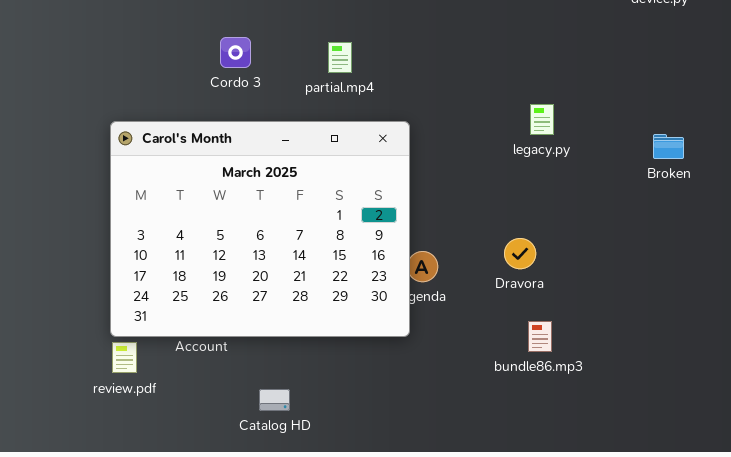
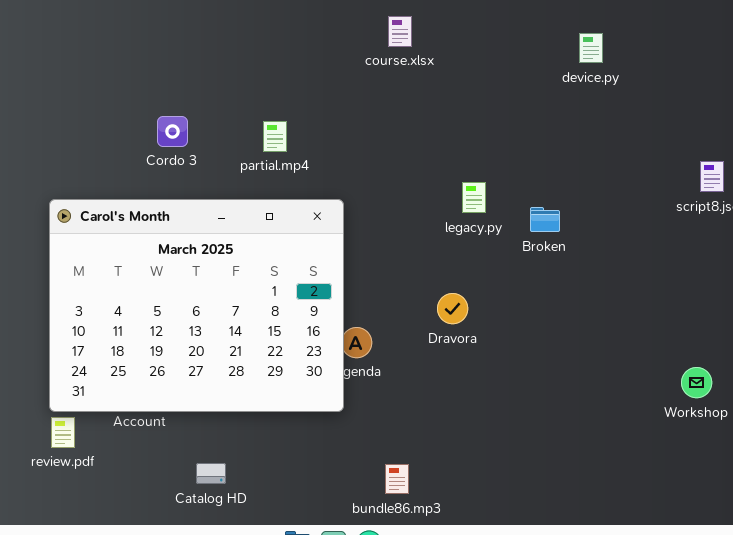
Broken: [653,134,684,159] -> [530,207,560,232], moved
Dravora: [504,238,536,269] -> [437,293,468,324], moved
bundle86.mp3: [528,321,552,352] -> [385,464,409,494], moved

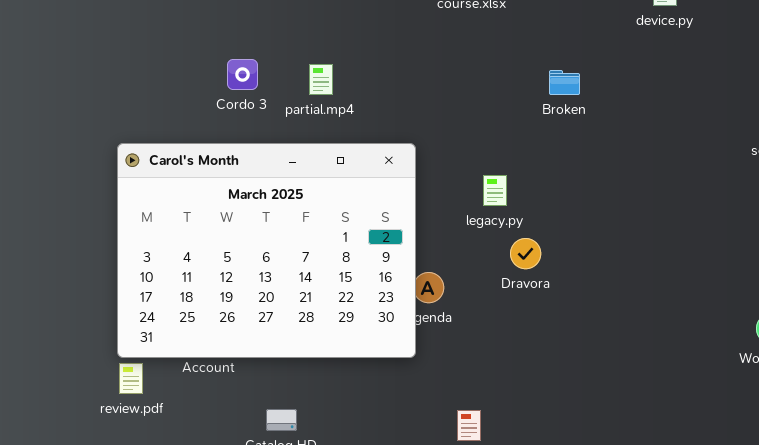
partial.mp4: [263,121,287,152] -> [309,64,333,95], moved
legacy.py: [462,182,486,213] -> [483,175,507,206], moved
Broken: [530,207,560,232] -> [549,70,580,95], moved

